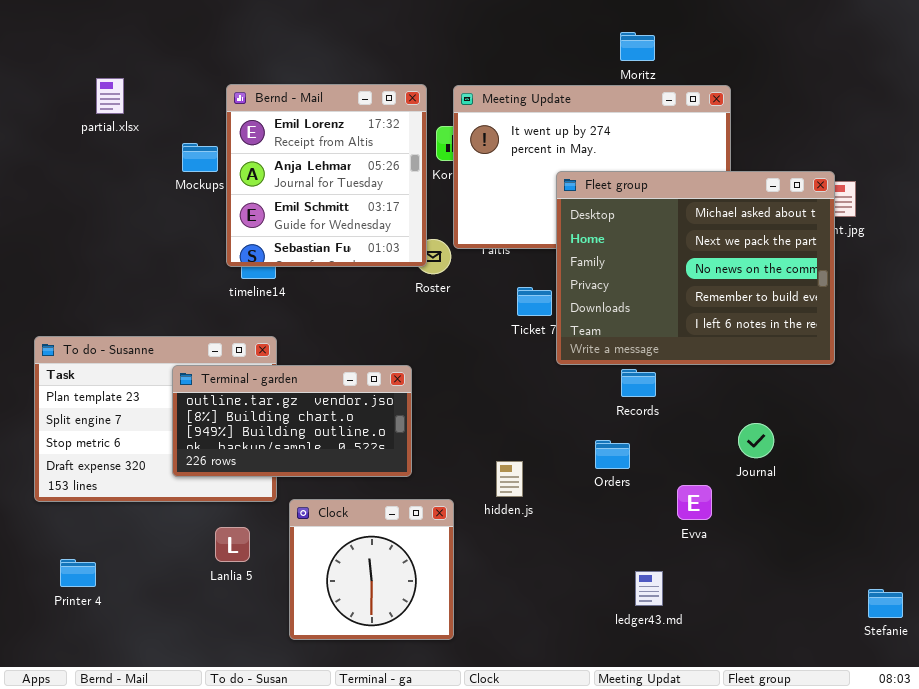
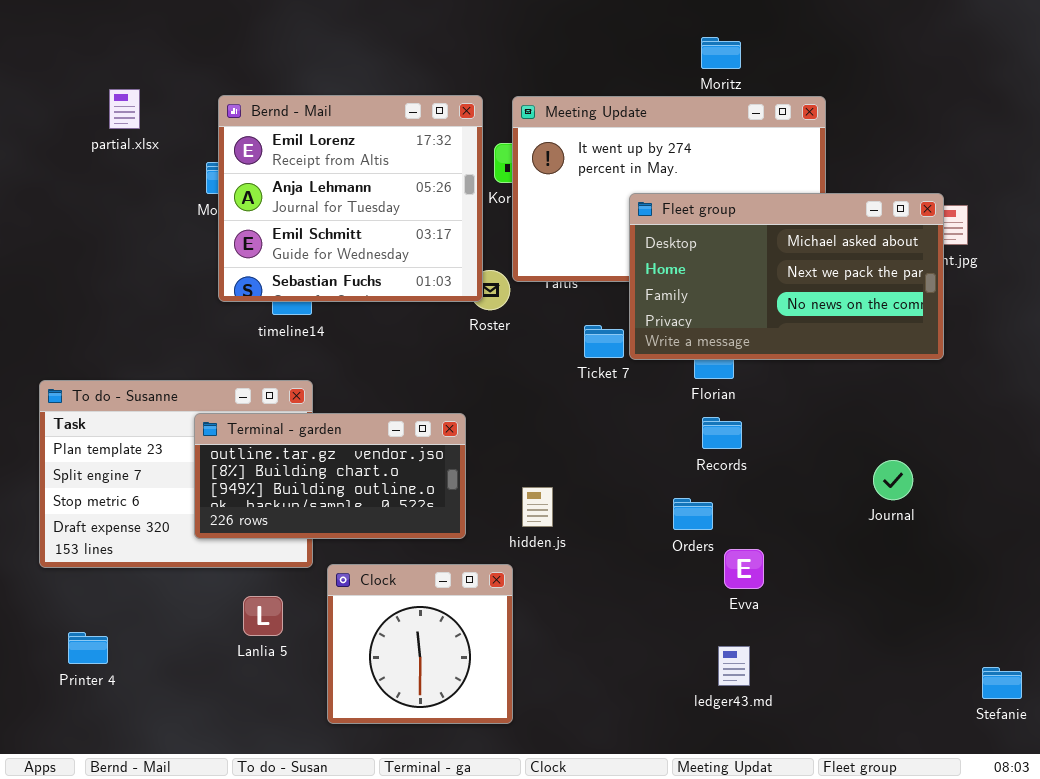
Bernd - Mail: [226,84,427,267] -> [218,95,483,302], resized
Fleet group: [556,171,835,365] -> [629,193,944,360], resized
Journal: [738,423,774,458] -> [873,460,913,500], moved
hidden.js: [496,461,523,497] -> [522,487,553,527], moved
Evva: [677,485,712,520] -> [724,549,764,589], moved

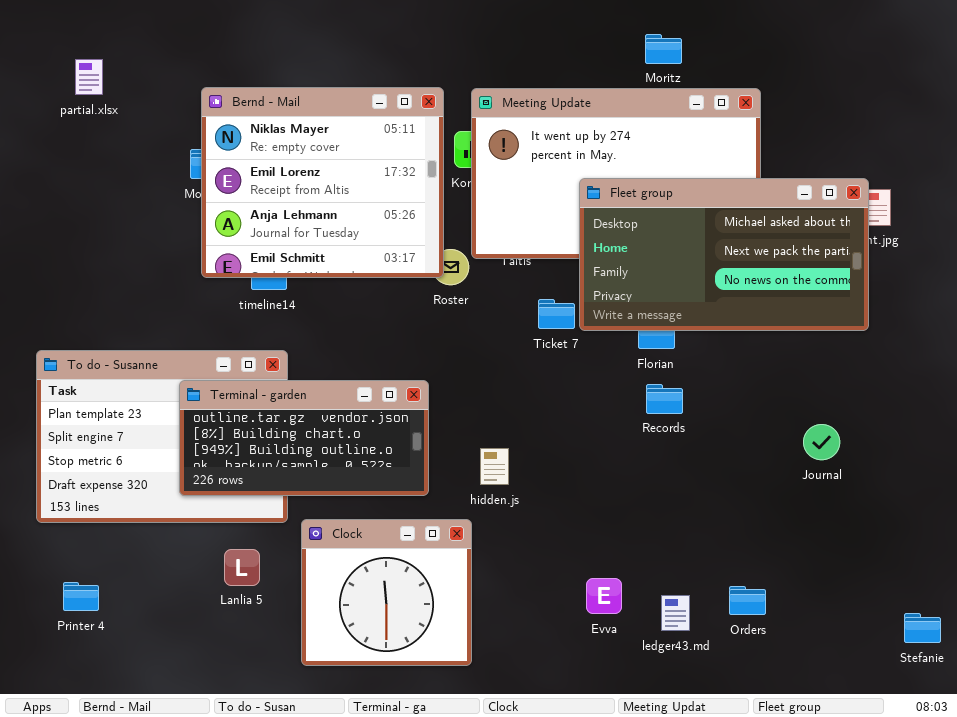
partial.xlsx: [109,89,140,129] -> [75,59,103,95], moved
Bernd - Mail: [218,95,483,302] -> [201,87,444,278], scrolled up 1 row
Orders: [673,498,713,530] -> [729,586,766,615], moved
Evva: [724,549,764,589] -> [586,578,622,614], moved

